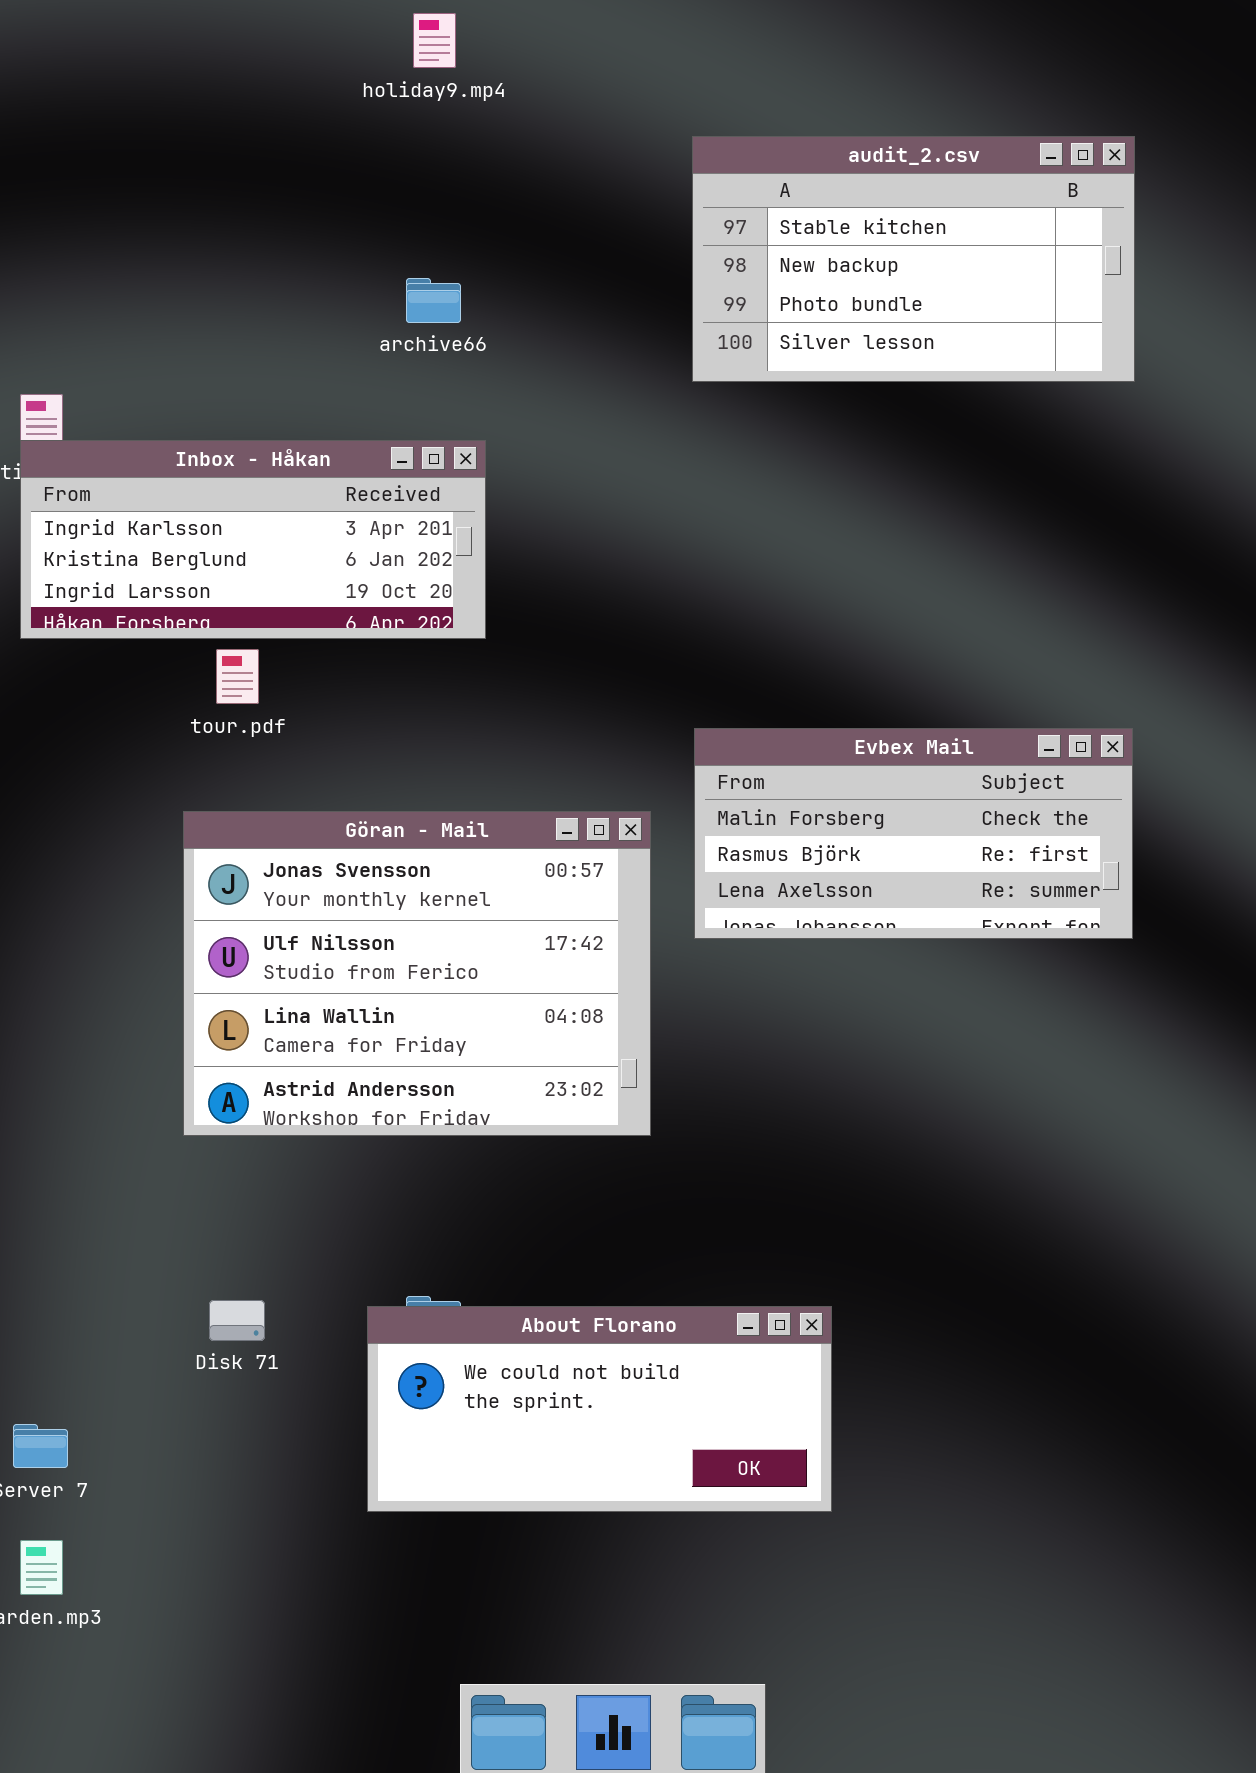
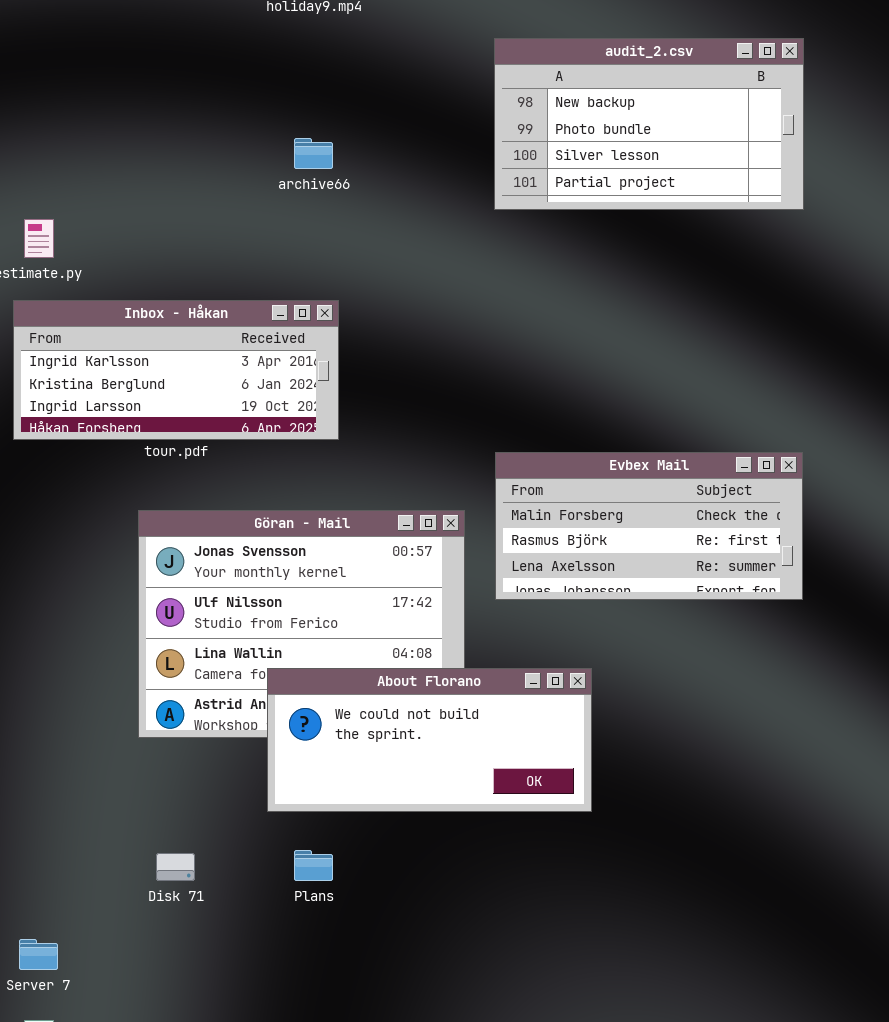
audit_2.csv: [692,136,1135,382] -> [494,38,804,210], scrolled down 1 row
Inbox - Håkan: [20,440,486,639] -> [13,300,339,440], moved
About Florano: [367,1306,832,1512] -> [267,668,592,812], moved

